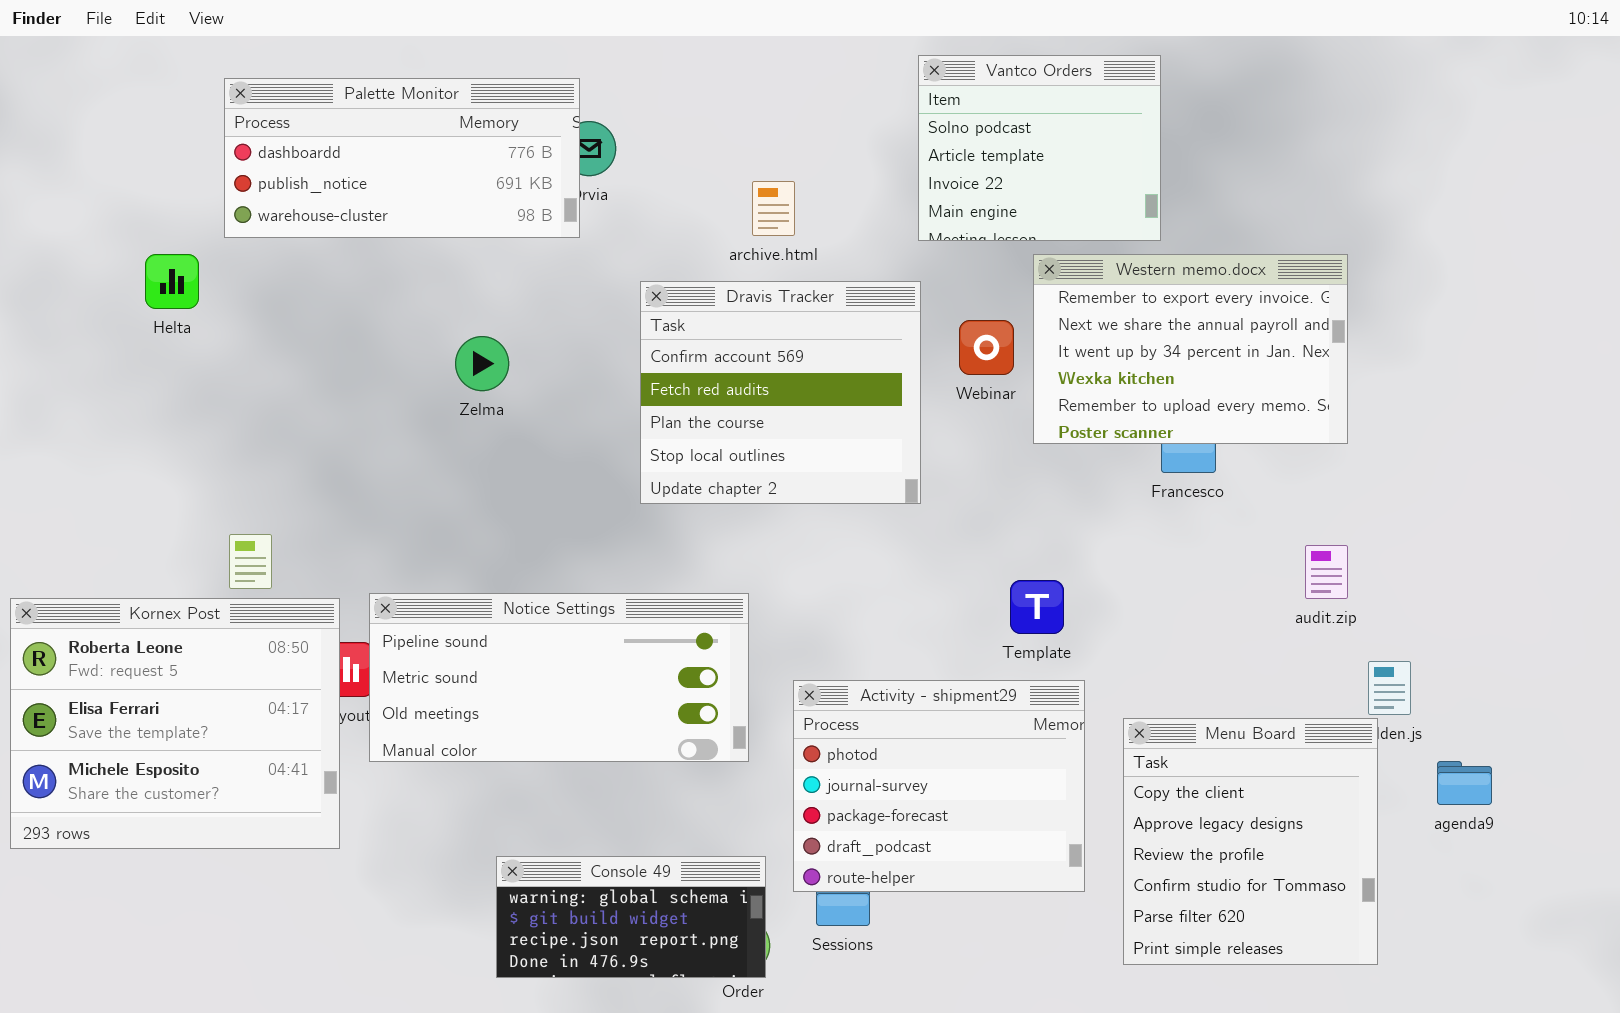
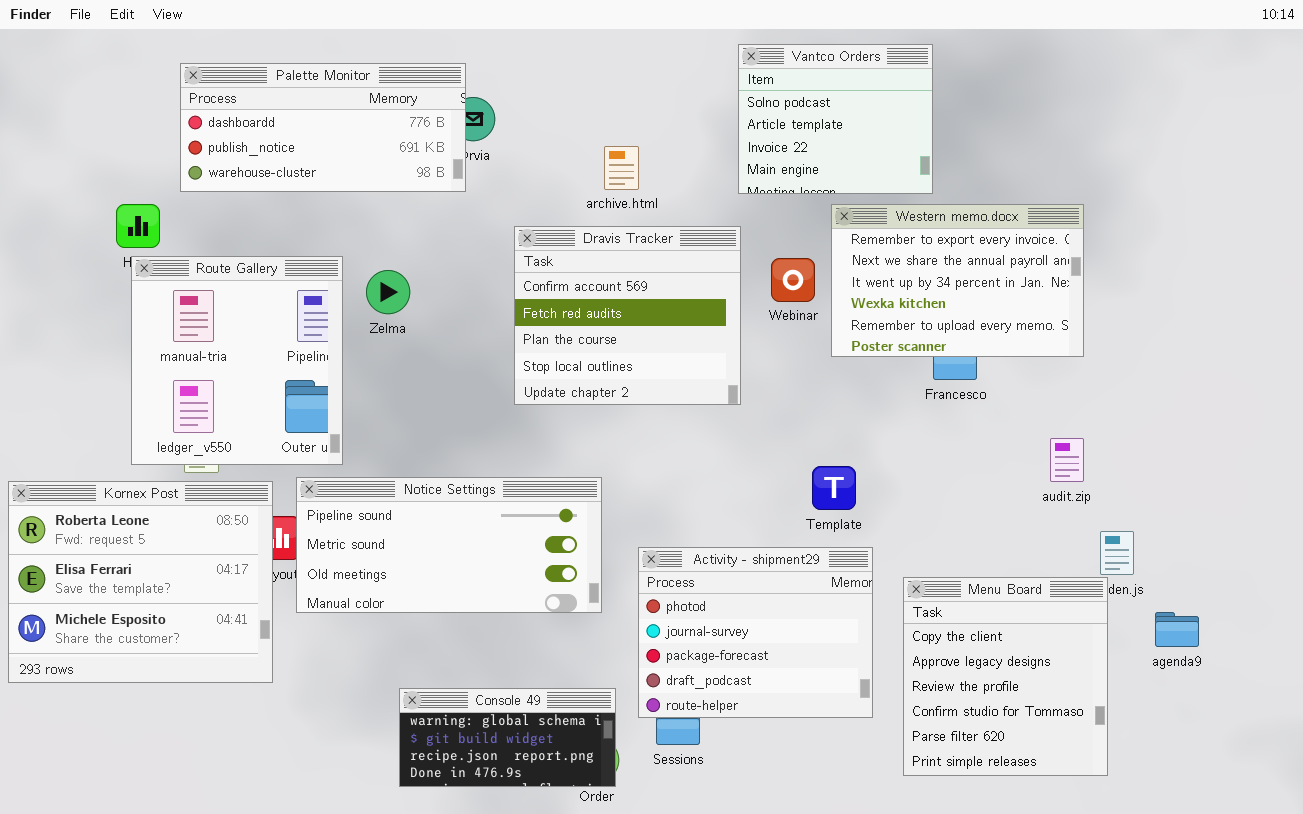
Route Gallery: none -> [131,256,343,465], opened

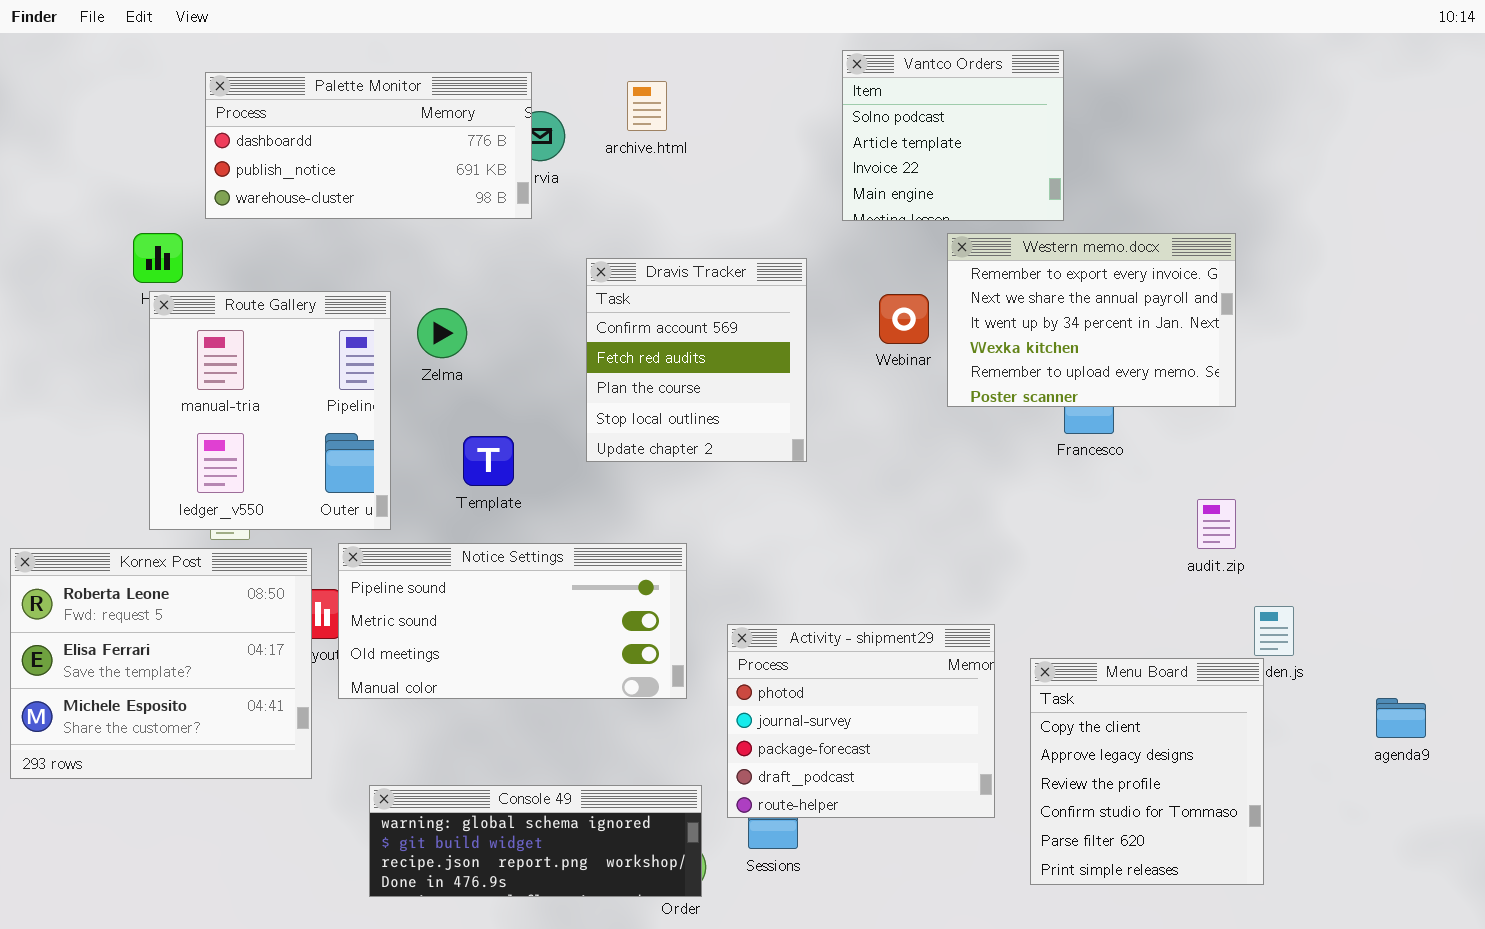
archive.html: [604,146,639,190] -> [627,81,667,131], moved
Dravis Tracker: [514,226,741,405] -> [586,258,807,462], resized
Template: [812,466,856,510] -> [463,436,514,486], moved
agenda9: [1155,612,1199,647] -> [1376,698,1426,738], moved
Console 49: [399,688,616,787] -> [369,785,702,897], resized

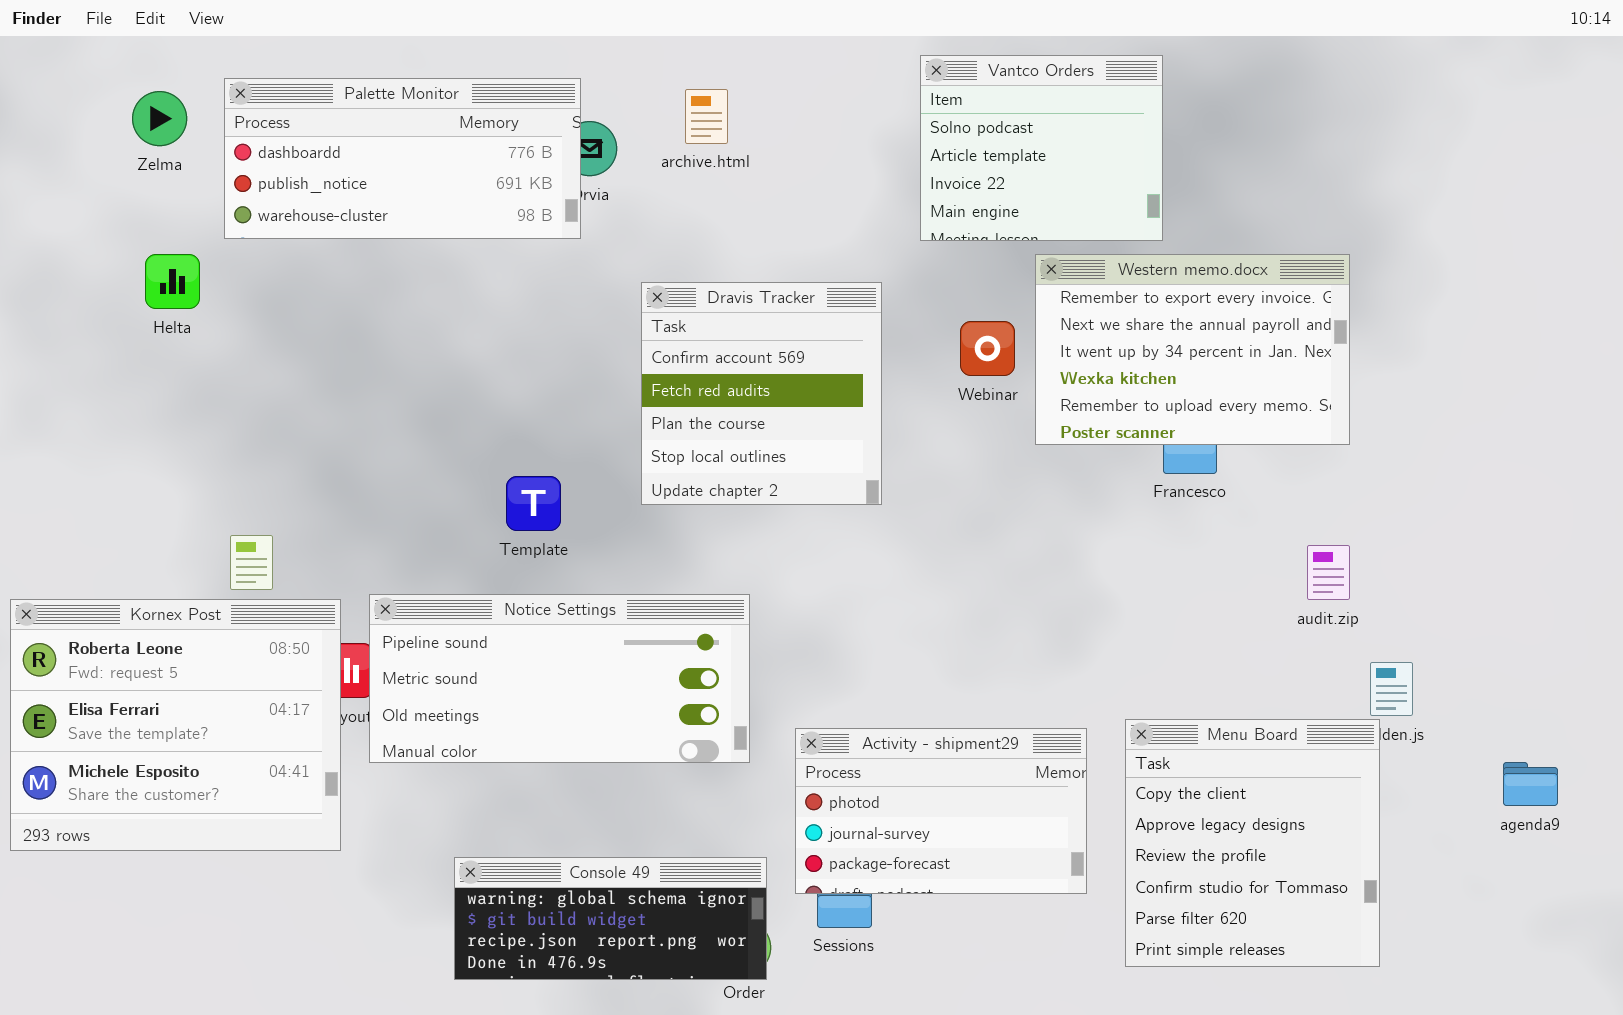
Route Gallery: [149,291,391,530] -> none, closed
Zelma: [417,308,467,358] -> [132,91,187,146], moved
Activity - shipment29: [727,624,995,818] -> [795,728,1087,894], resized
Console 49: [369,785,702,897] -> [454,857,767,980], resized

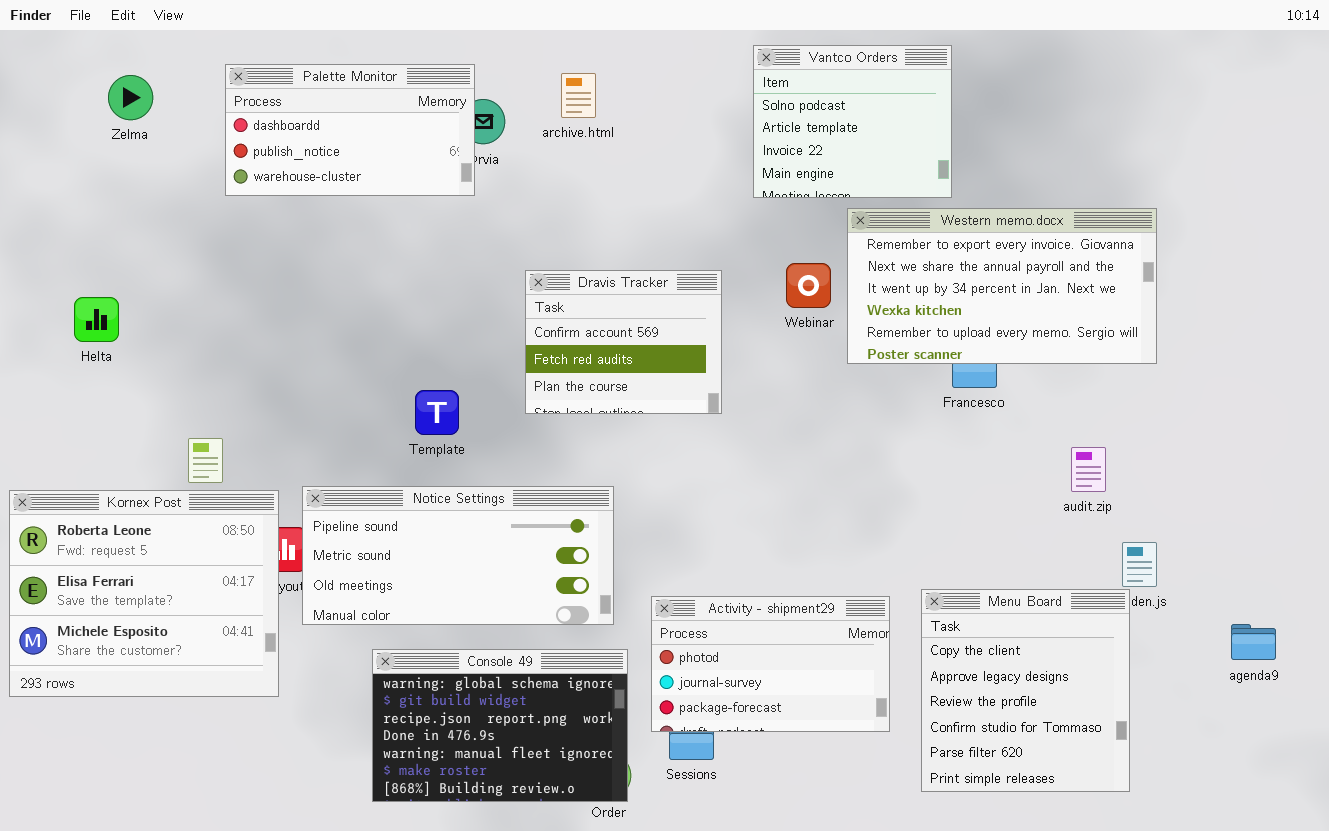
Palette Monitor: [224,78,581,239] -> [225,64,475,196], resized
Helta: [145,254,200,309] -> [74,297,119,342], moved
Western memo.docx: [1035,254,1350,445] -> [847,208,1157,364], resized
Dravis Tracker: [641,282,882,505] -> [525,270,722,414], resized
Console 49: [454,857,767,980] -> [372,649,628,802], resized

